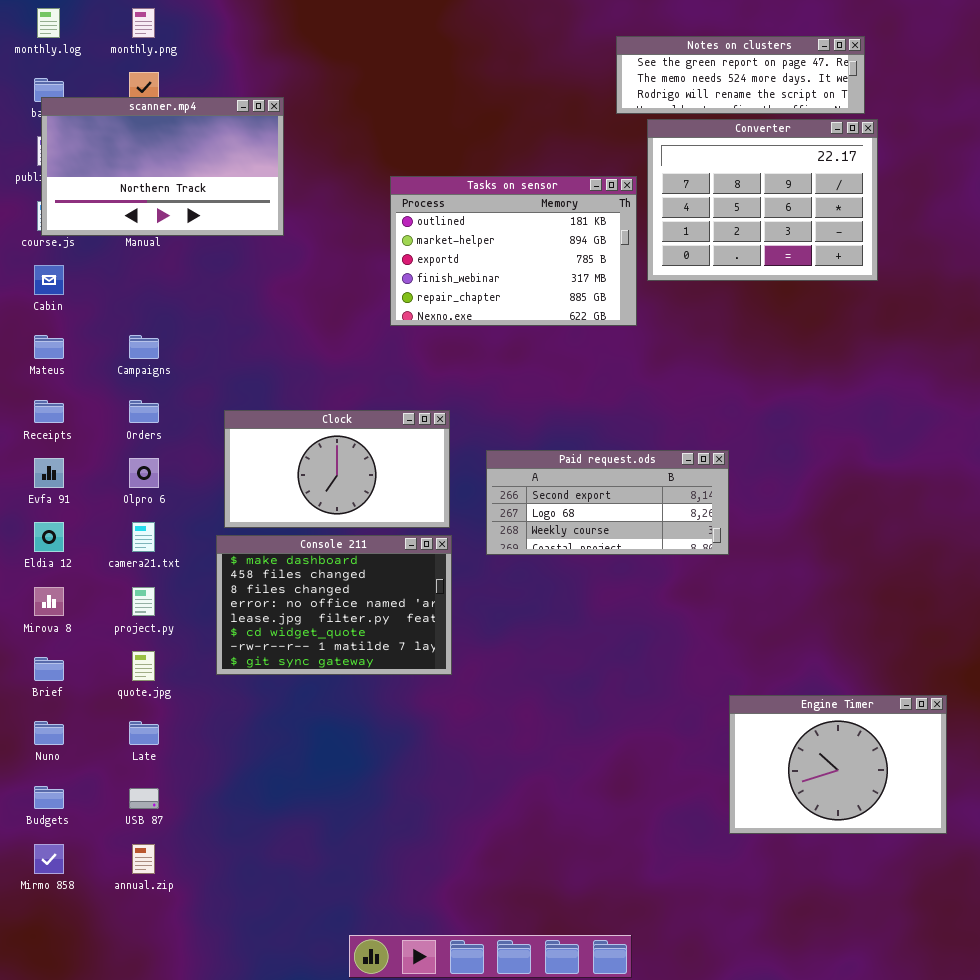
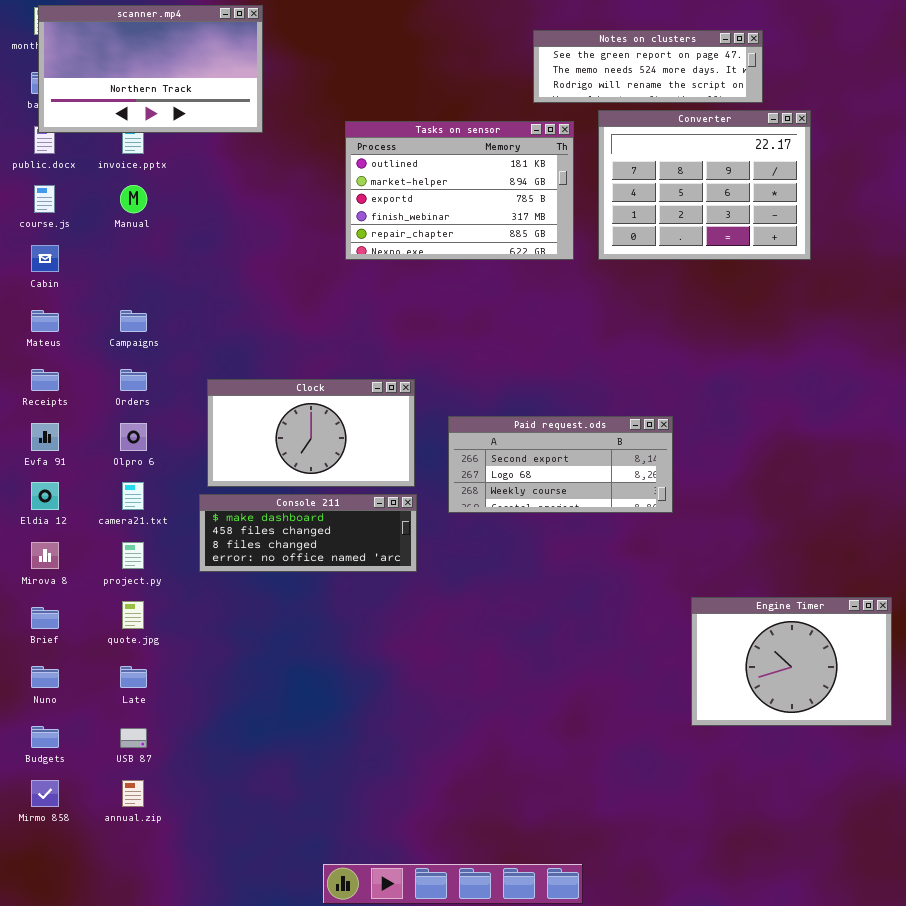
Notes on clusters: [616,36,865,114] -> [533,30,763,103], moved
scanner.mp4: [41,97,284,236] -> [38,5,263,133], moved
Tasks on sensor: [390,176,637,326] -> [345,121,574,260], moved
Console 211: [216,535,452,675] -> [199,494,417,572], resized
Engine Timer: [729,695,947,834] -> [691,597,892,726], moved

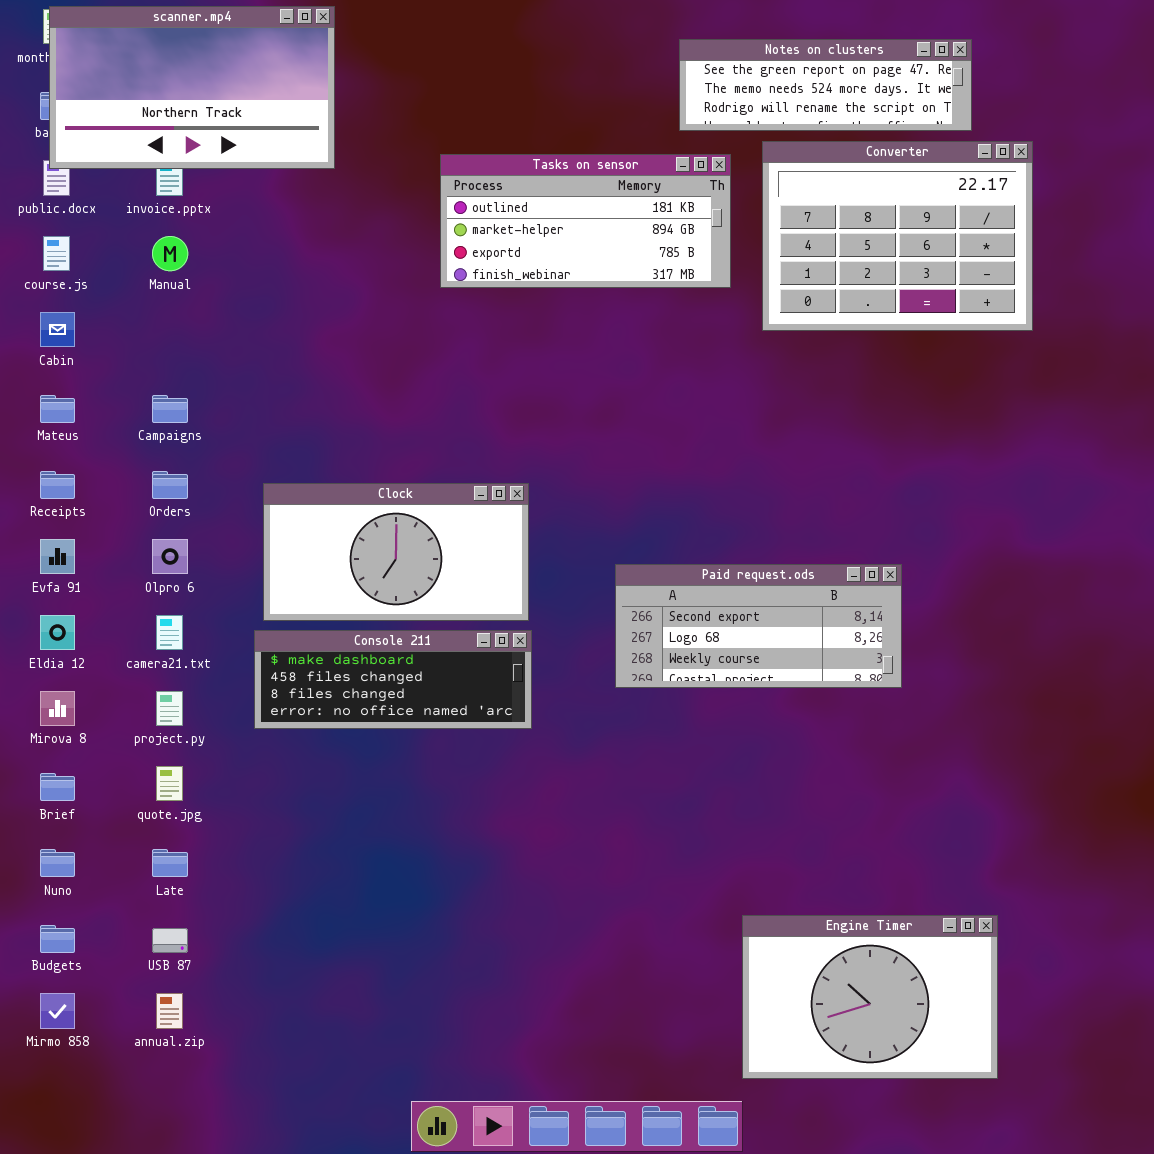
Tasks on sensor: [345,121,574,260] -> [440,154,731,288], resized
Paid request.ods: [448,416,673,513] -> [615,564,902,688], moved
Engine Timer: [691,597,892,726] -> [742,915,998,1079], moved

